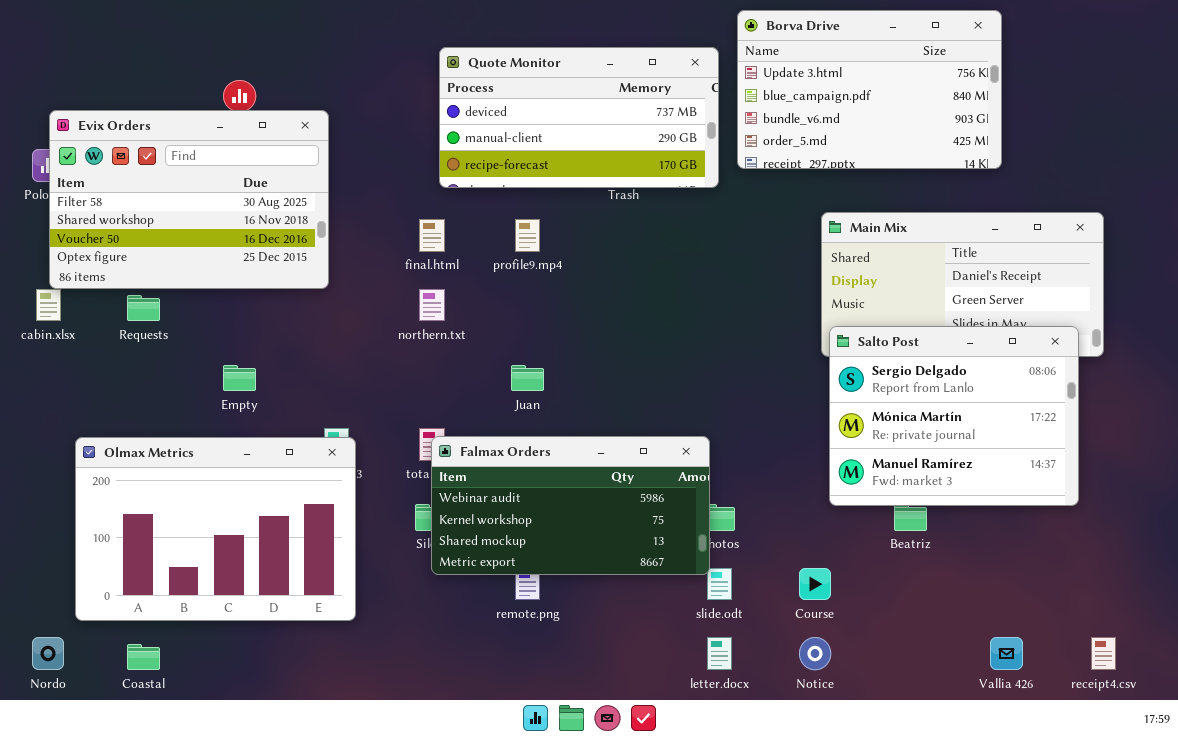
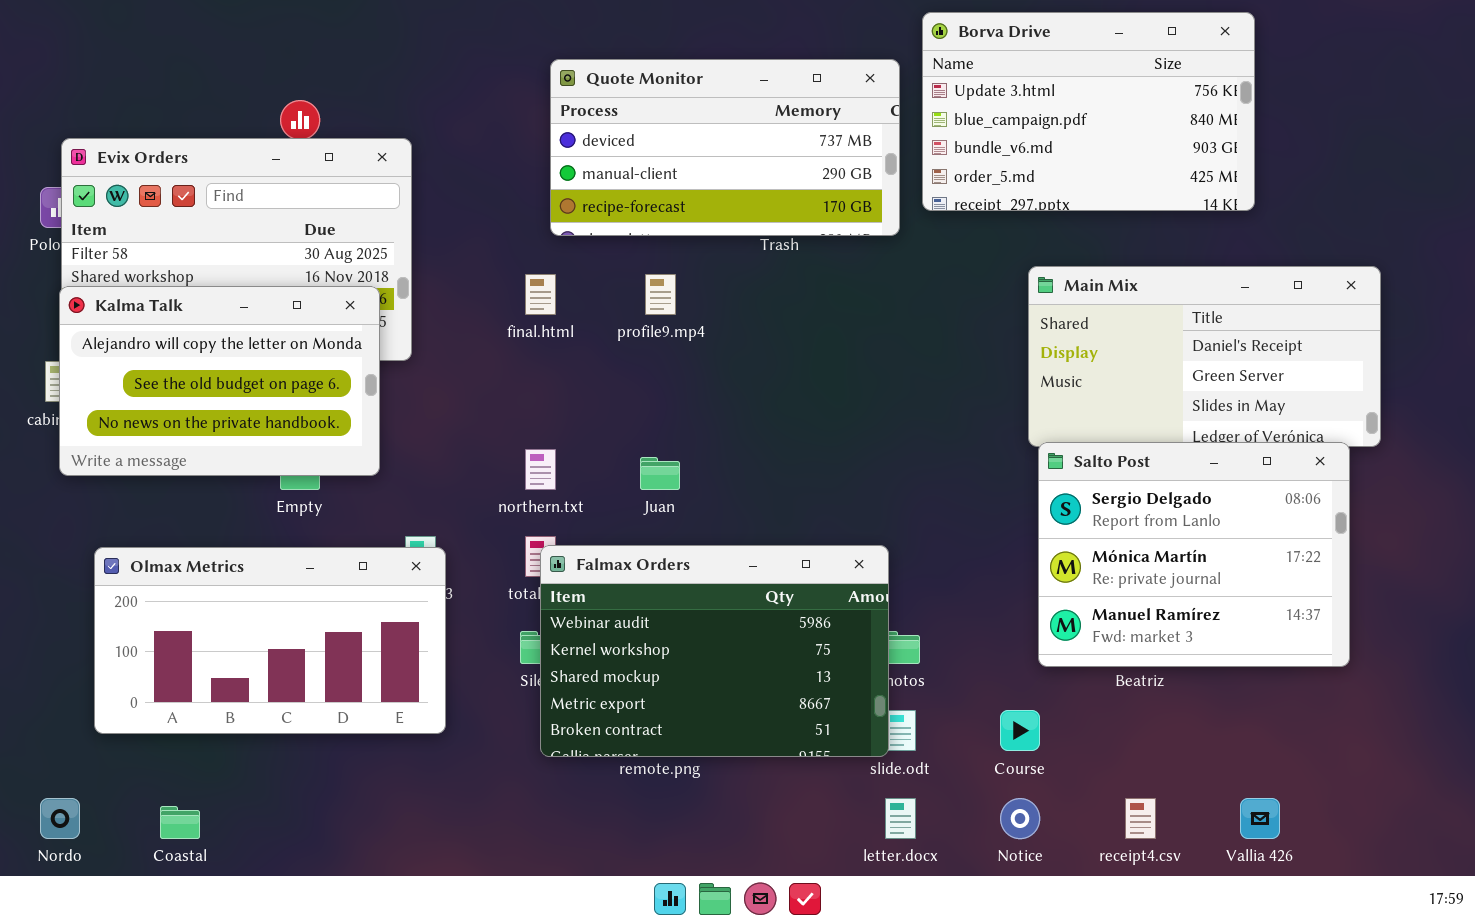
Kalma Talk: none -> [59,286,380,476], opened
northern.txt: [419,289,445,321] -> [525,449,556,490], moved
Salto Post: [829,326,1079,506] -> [1038,442,1350,667], moved
Falmax Orders: [431,436,710,575] -> [540,545,889,757], resized
Olmax Metrics: [75,437,356,621] -> [94,547,446,734], resized
receipt4.csv: [1091,637,1116,670] -> [1125,798,1156,839], moved

